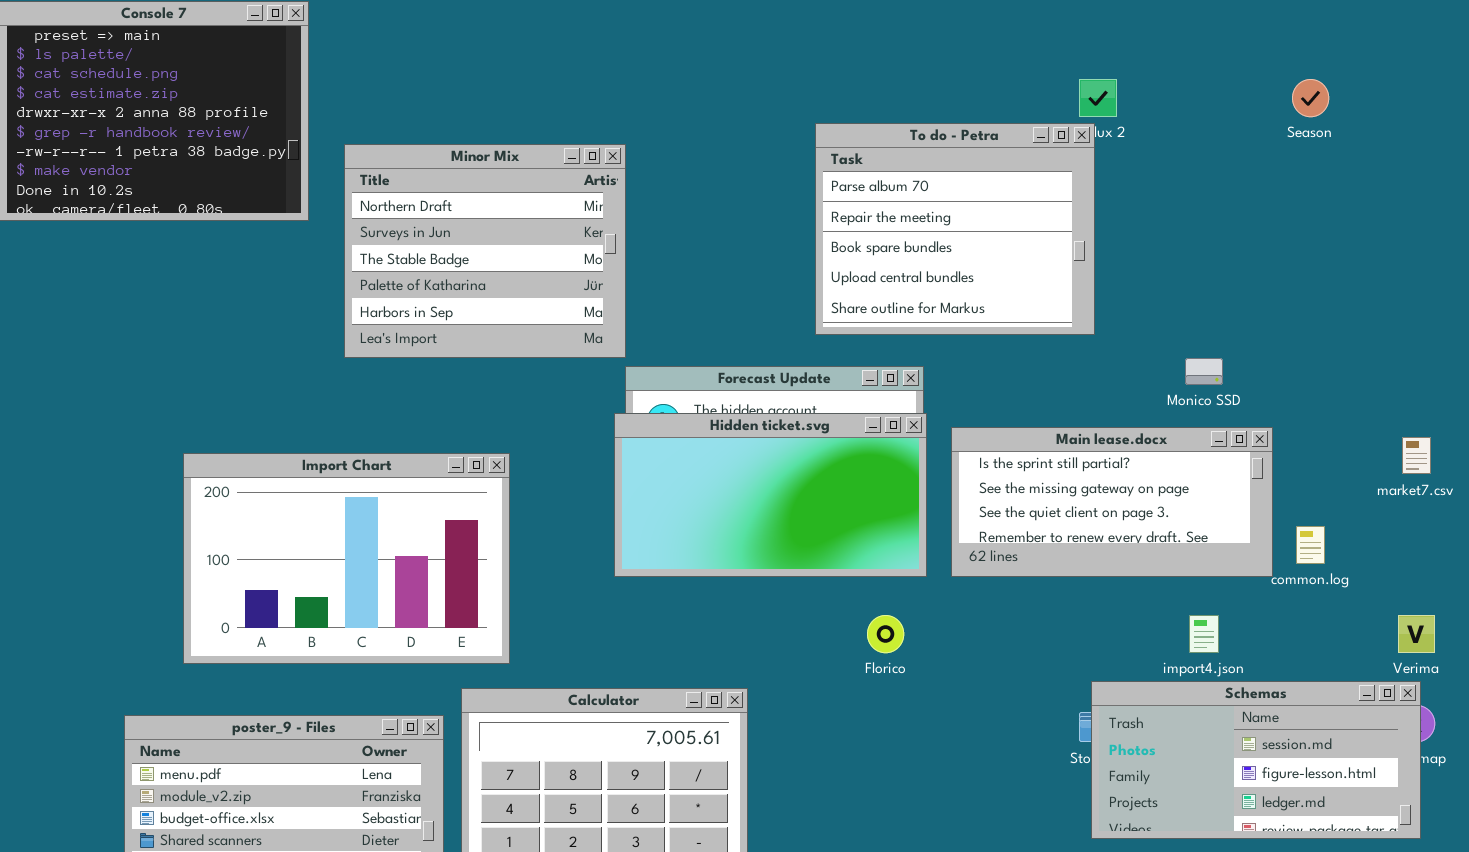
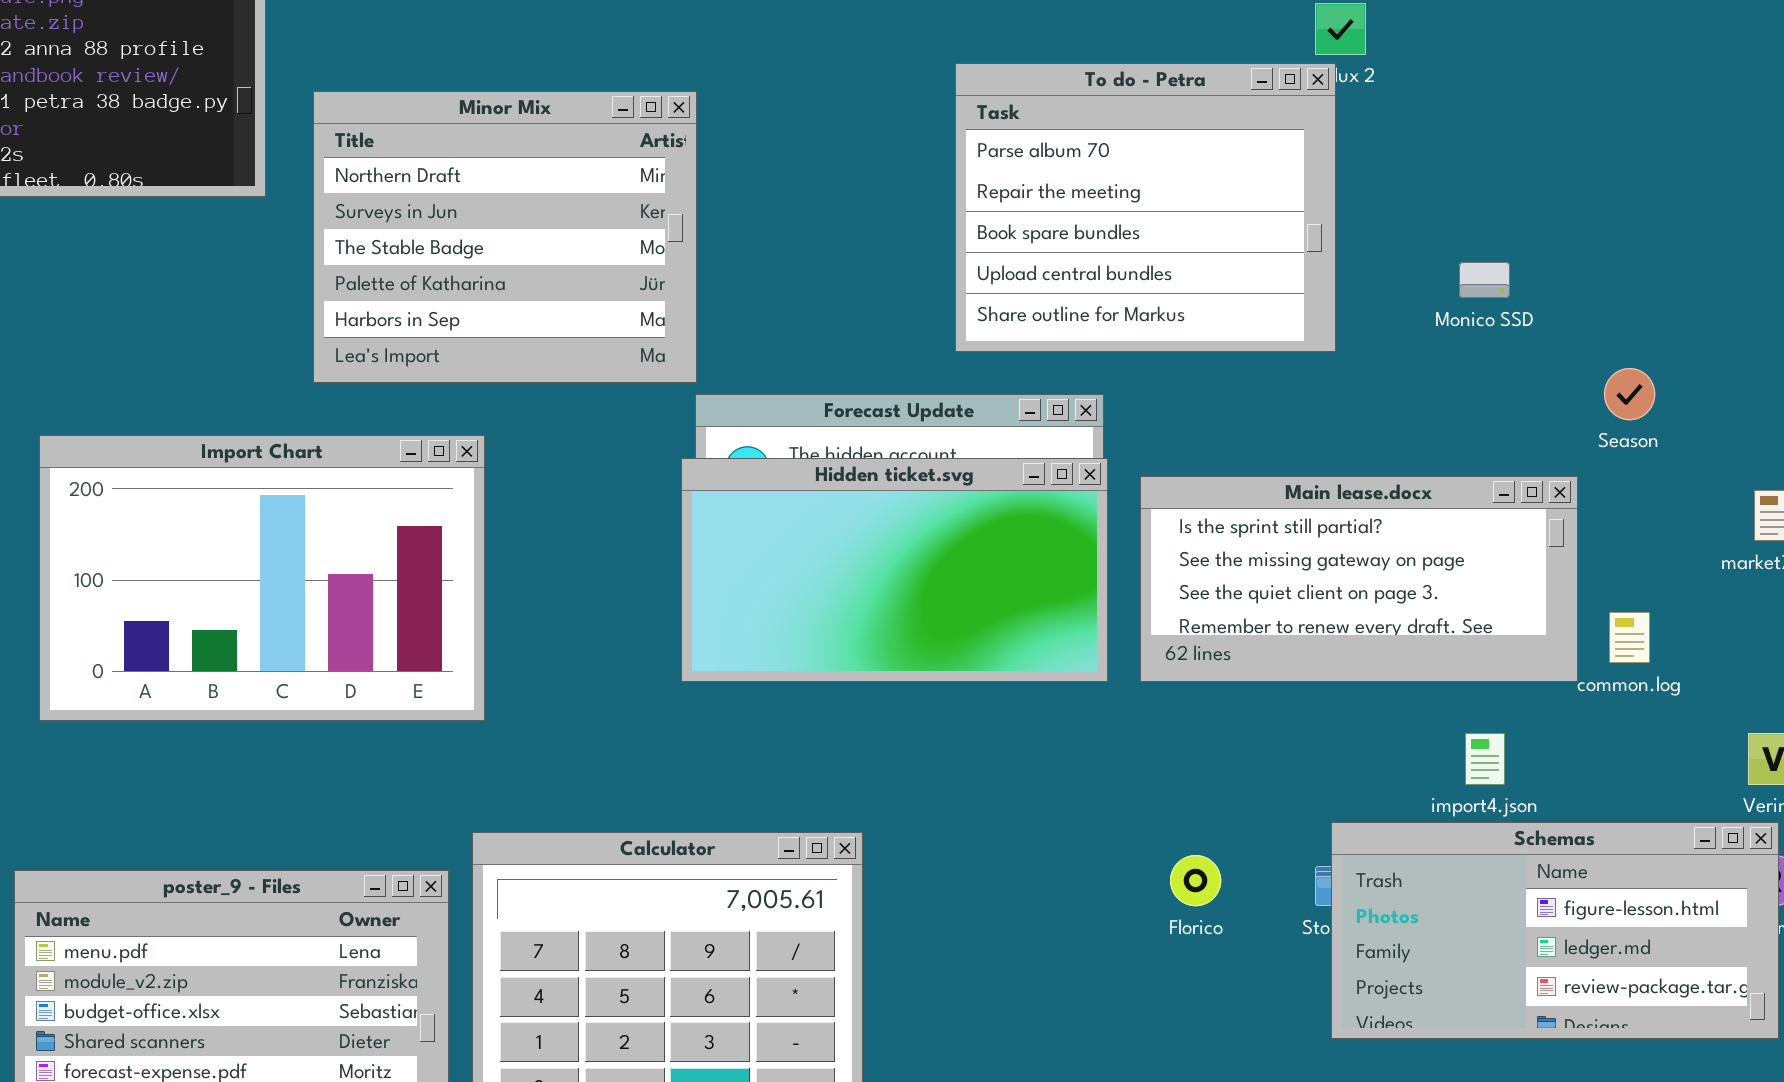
Season: [1292,79,1329,117] -> [1604,368,1655,420], moved
Monico SSD: [1185,358,1223,385] -> [1459,262,1510,298], moved
Import Chart: [183,453,510,664] -> [39,435,485,721], moved
Florico: [867,615,904,653] -> [1170,855,1221,906], moved
Schemas: [1091,681,1421,839] -> [1331,822,1779,1039], scrolled down 1 row

